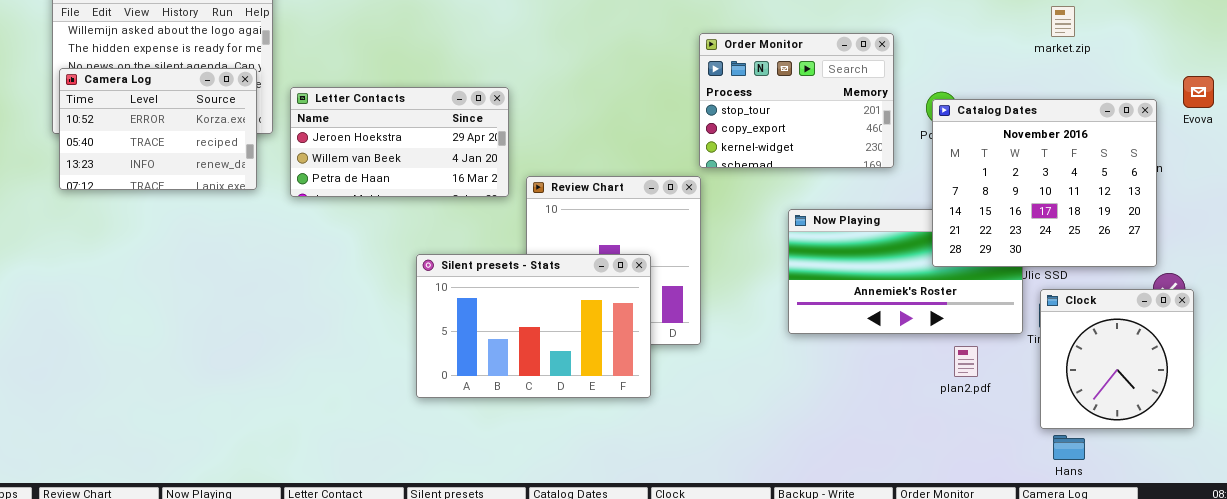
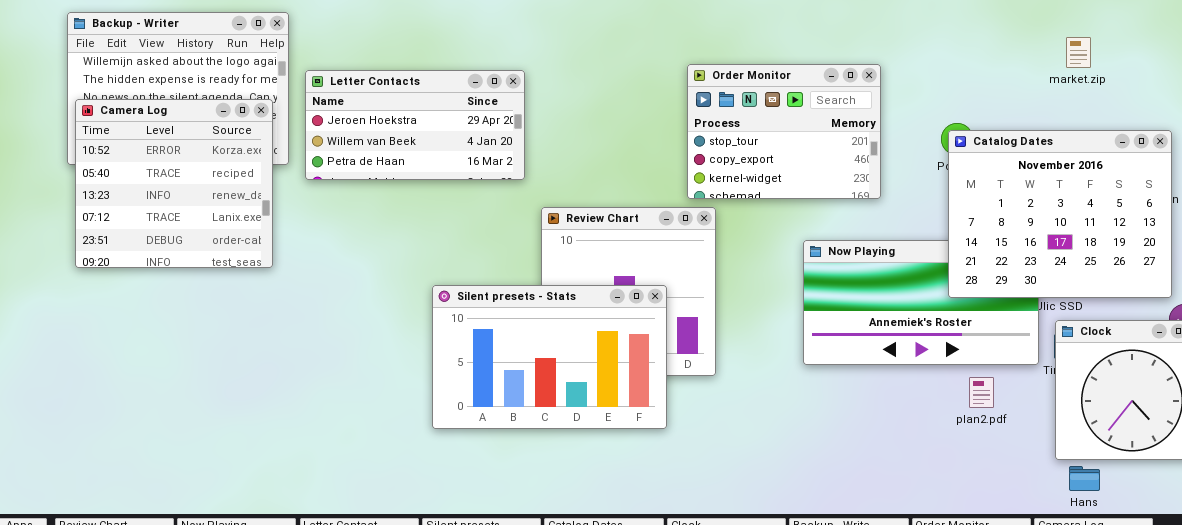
Order Monitor: [699,33,894,168] -> [687,64,881,199], moved
Camera Log: [59,68,257,190] -> [75,99,273,268], resized
Letter Contacts: [290,87,509,197] -> [305,70,525,180], moved

